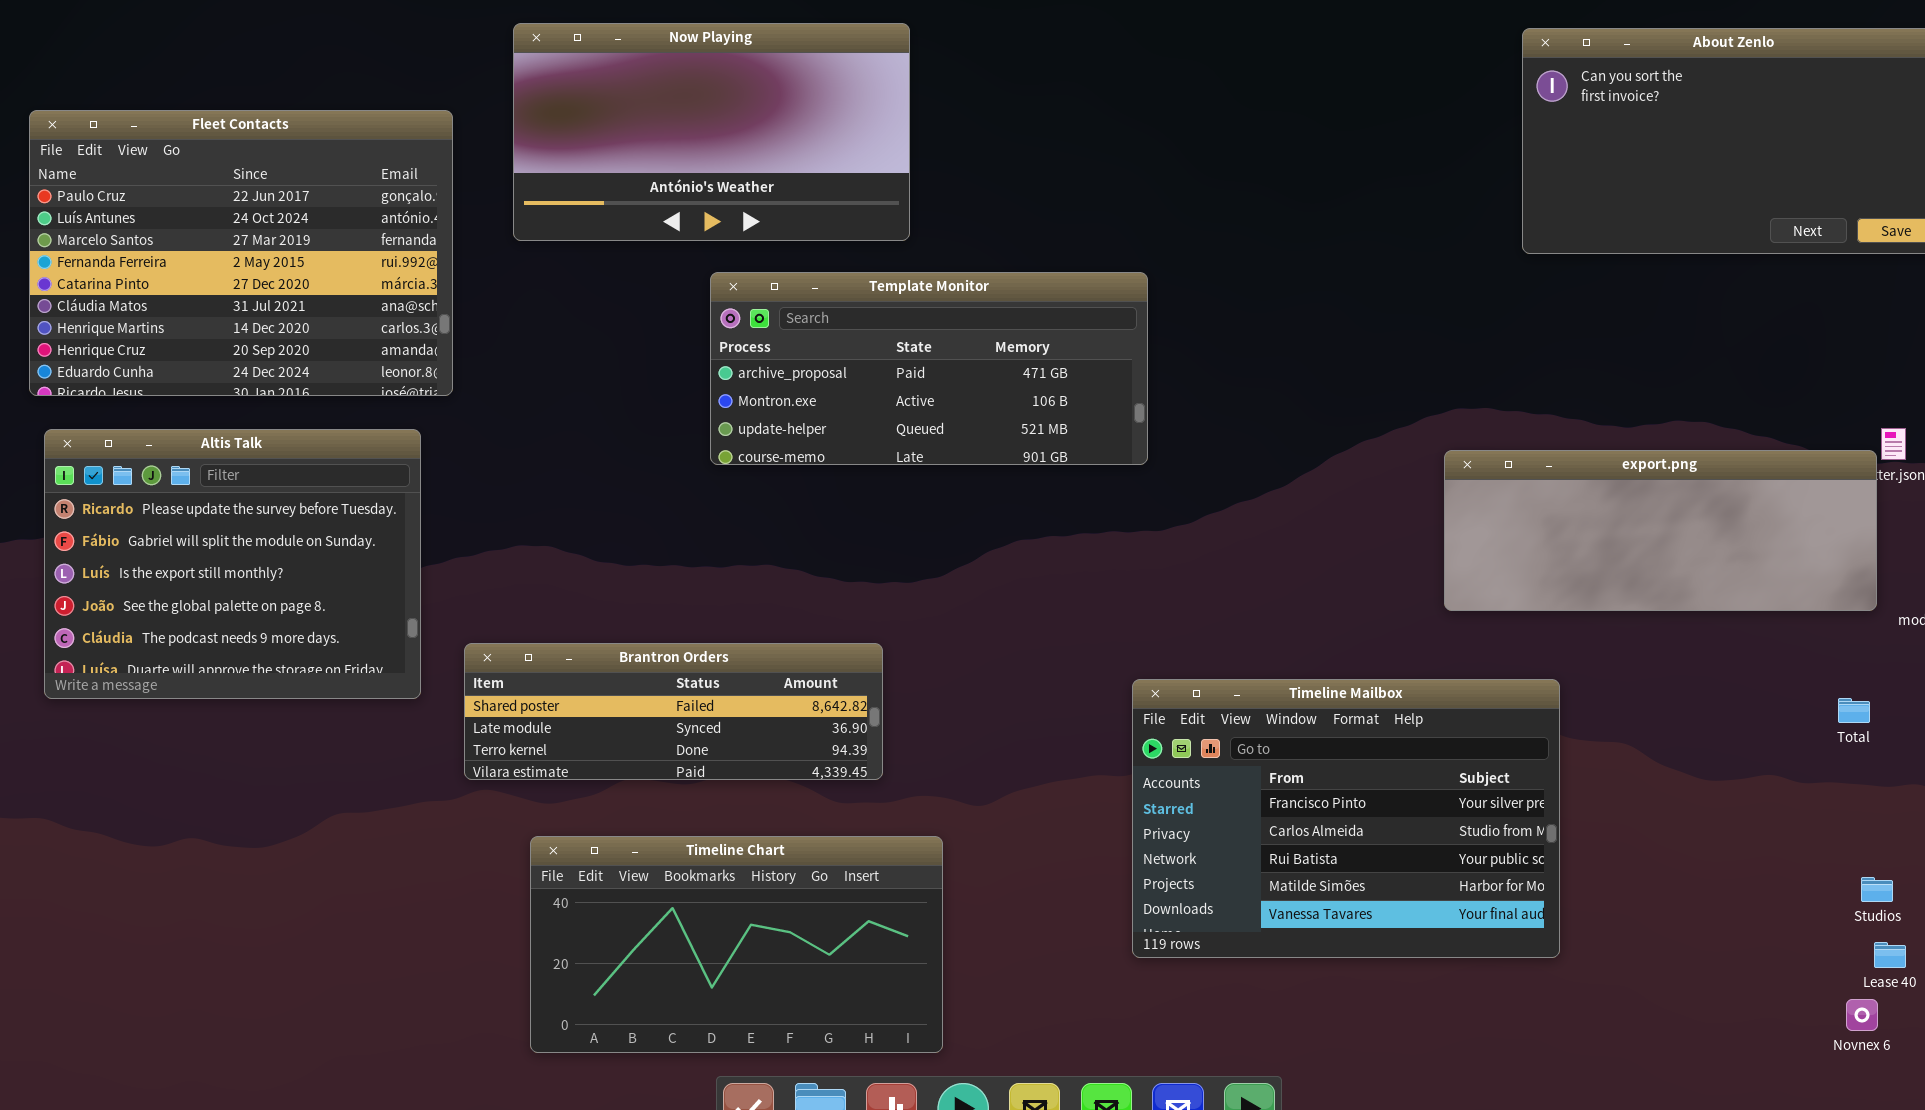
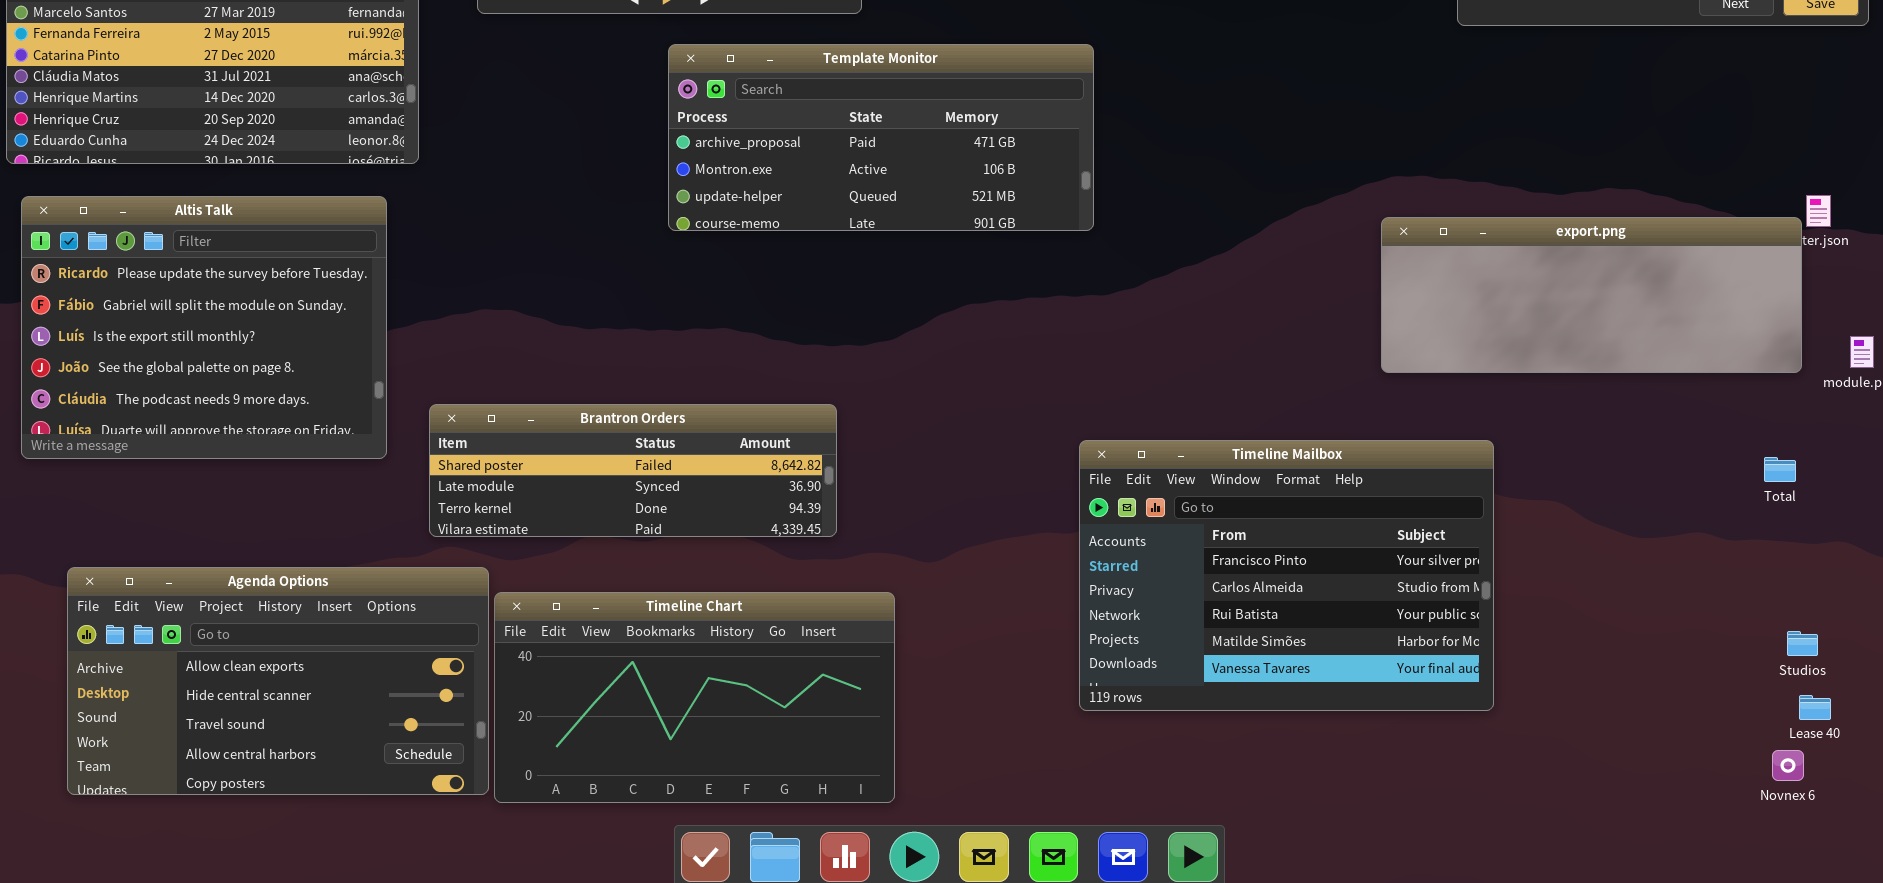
Agenda Options: none -> [67,567,489,795], opened

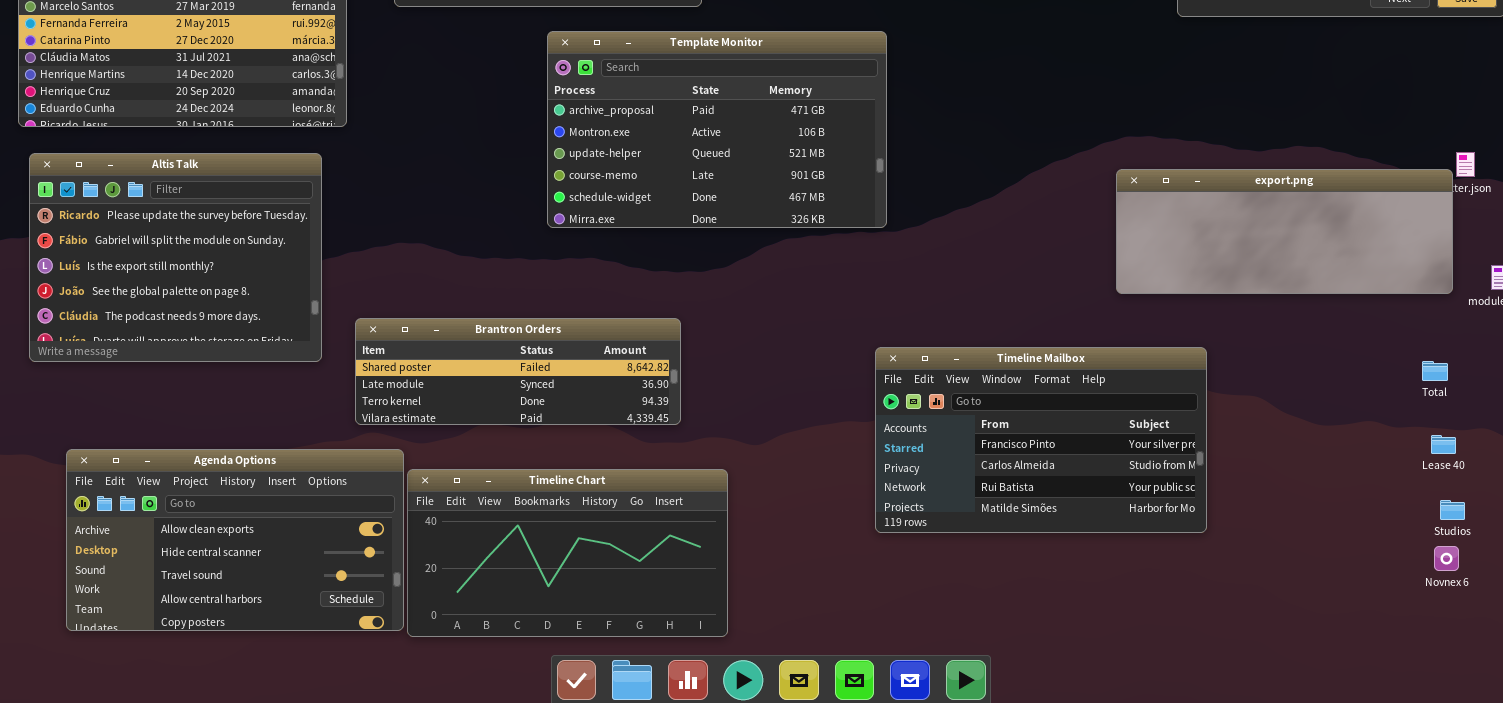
Template Monitor: [668,44,1094,231] -> [547,31,887,228], resized
Timeline Mailbox: [1079,440,1494,711] -> [875,347,1207,533], resized
Lease 40: [1799,695,1831,720] -> [1431,435,1456,454], moved
Novnex 6: [1772,750,1804,781] -> [1434,546,1459,571], moved

